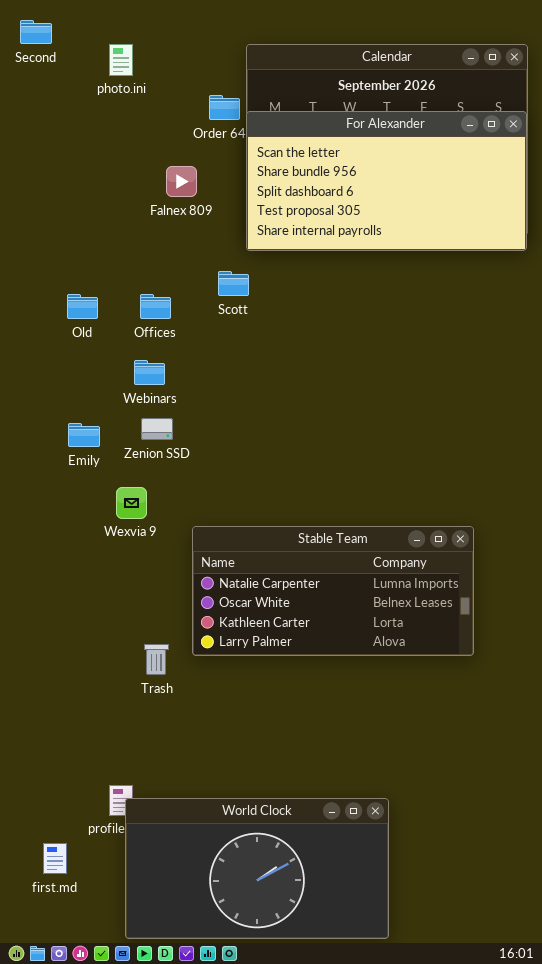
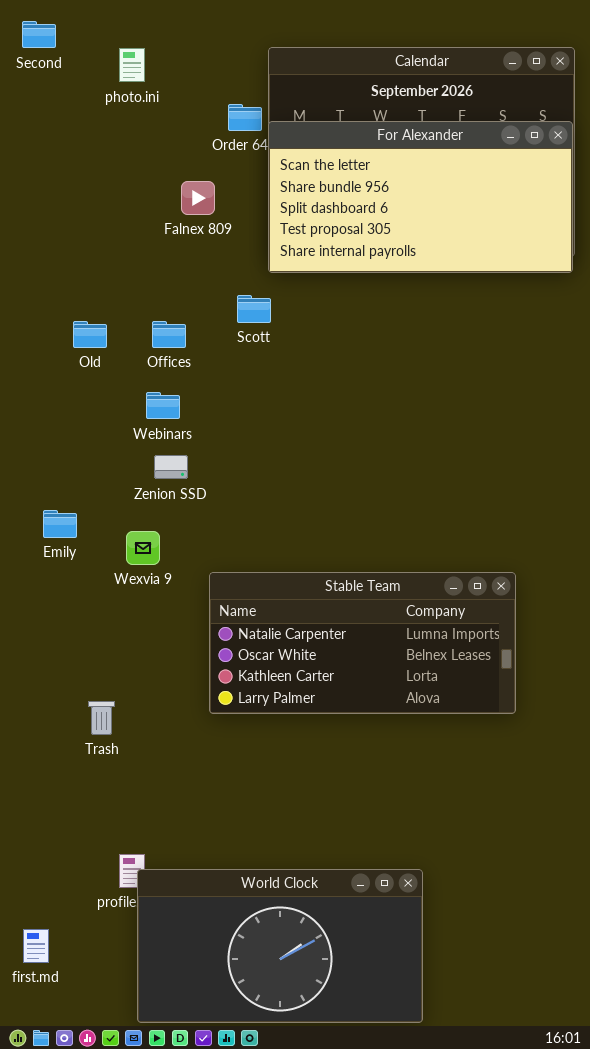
Emily: [68,423,100,447] -> [43,510,77,538], moved
Trash: [144,644,169,675] -> [88,701,115,735], moved
first.md: [43,843,67,874] -> [23,929,49,963], moved

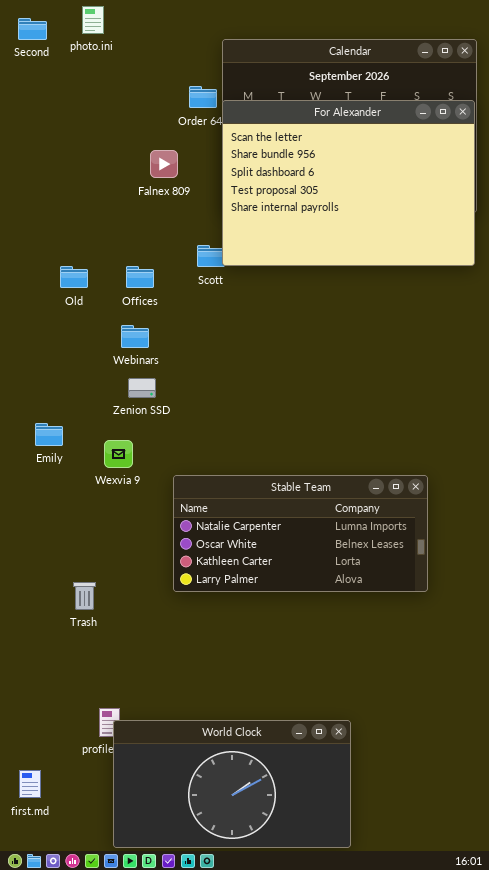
photo.ini: [119,48,145,82] -> [82,6,104,34], moved
For Alexander: [268,121,573,273] -> [222,100,475,266], resized

